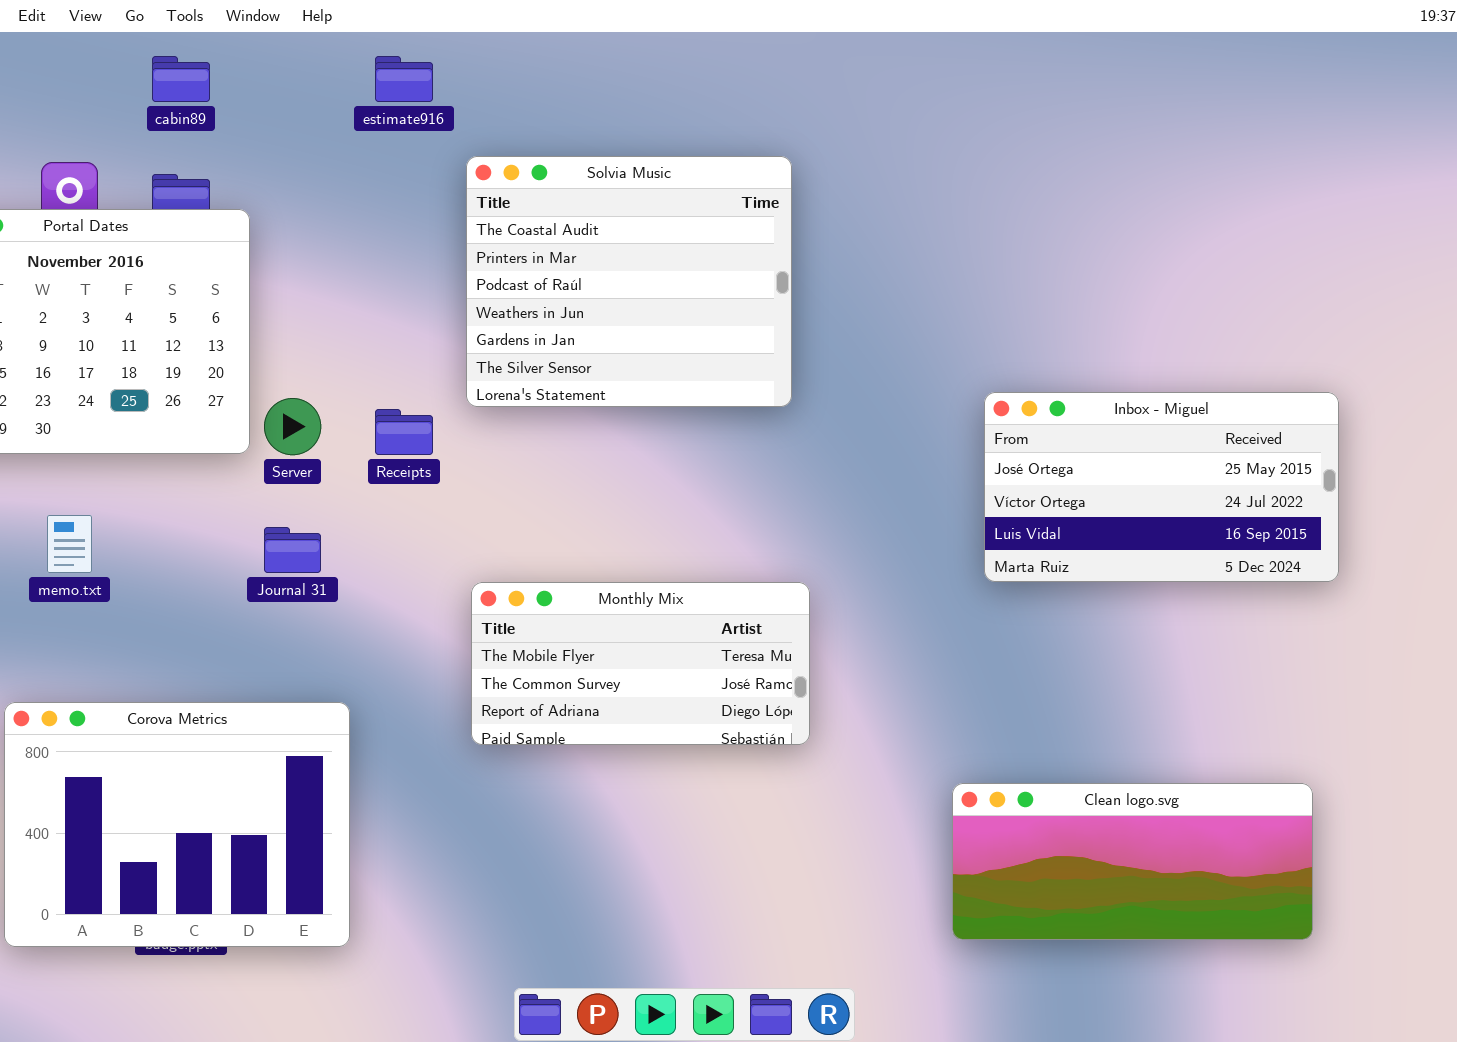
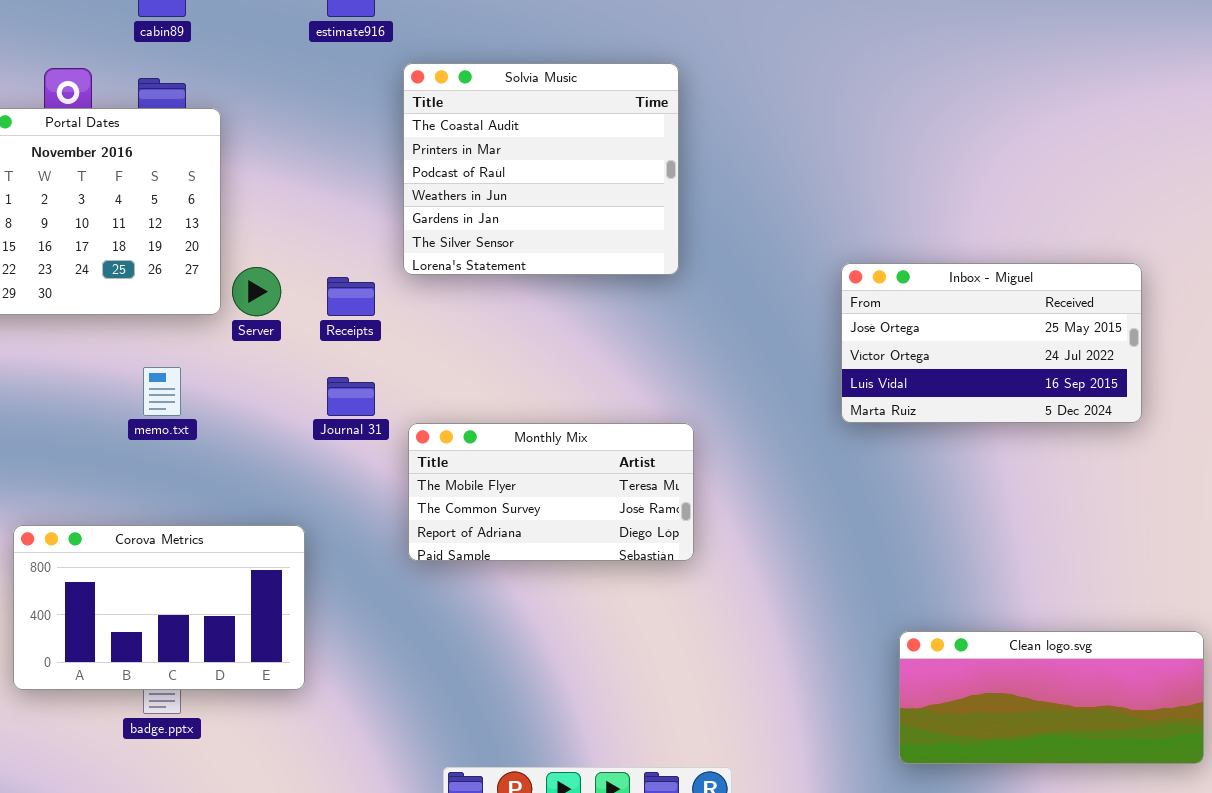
memo.txt: [47,515,92,573] -> [143,367,181,416], moved
Journal 31: [264,527,321,573] -> [327,377,375,416], moved
Corova Metrics: [4,702,350,947] -> [13,525,305,690], resized
Clean logo.svg: [952,783,1313,940] -> [899,631,1204,764], moved

